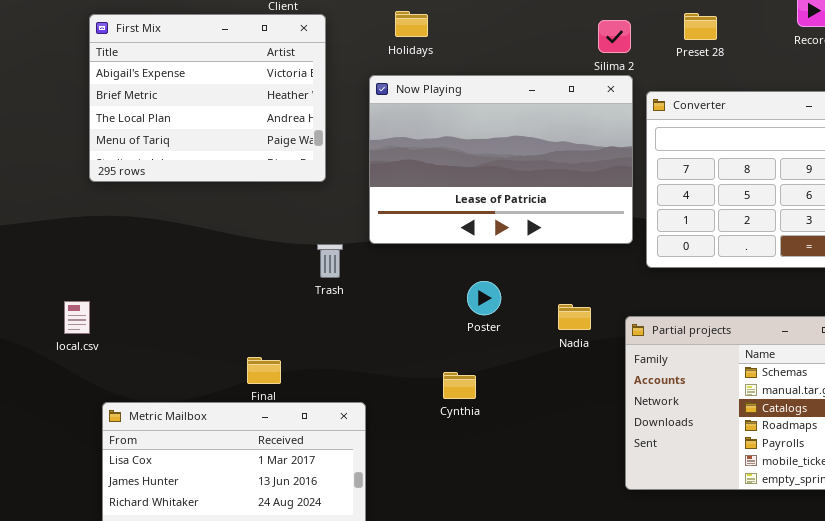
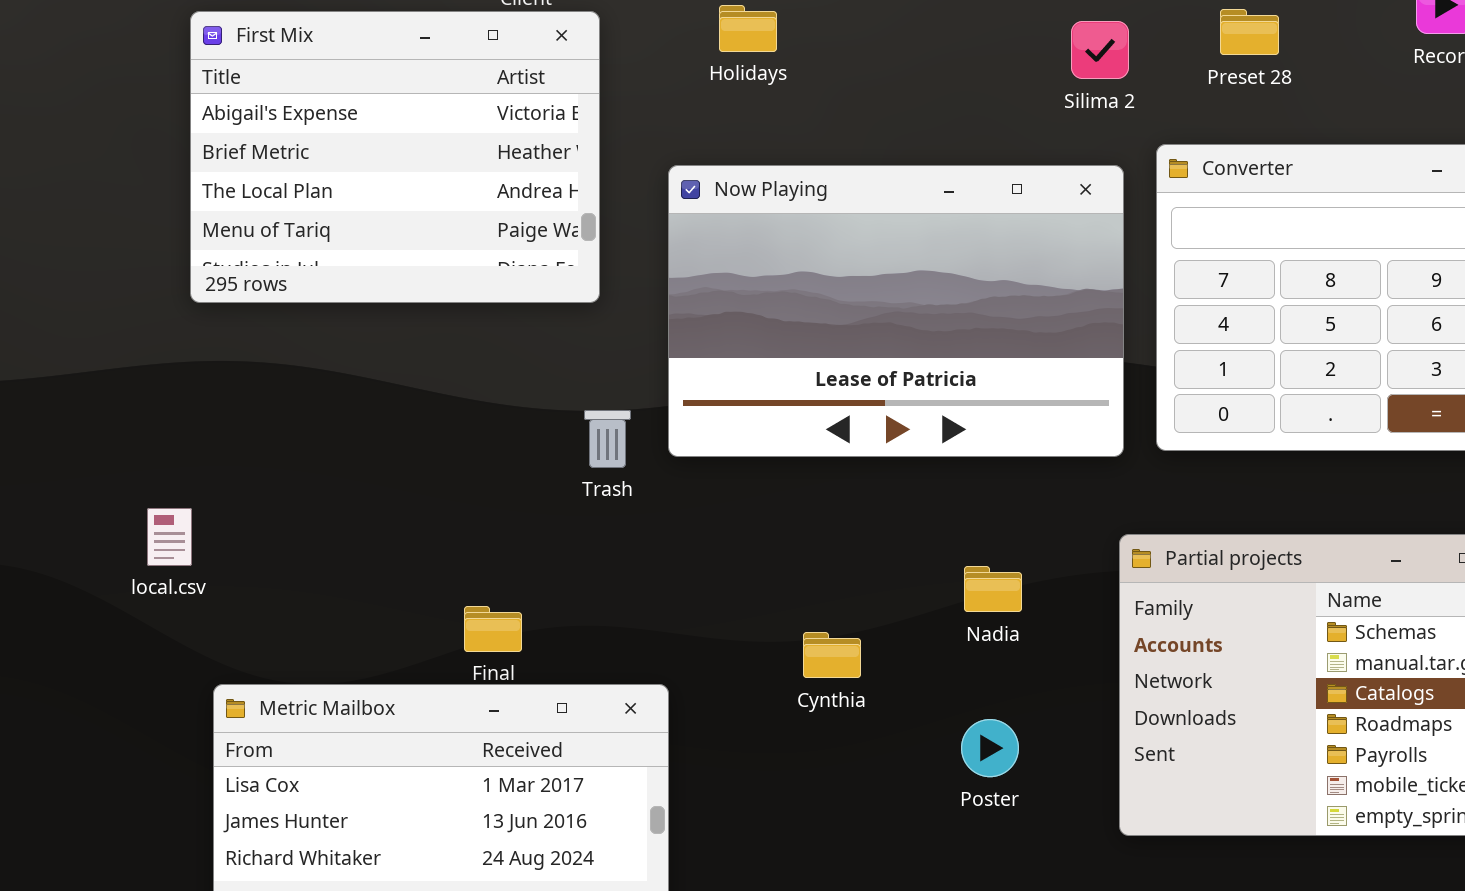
Now Playing: [369,75,633,244] -> [668,165,1124,457], moved
Poster: [467,281,501,315] -> [961,719,1019,777], moved
Nadia: [558,304,591,330] -> [964,566,1022,612], moved

